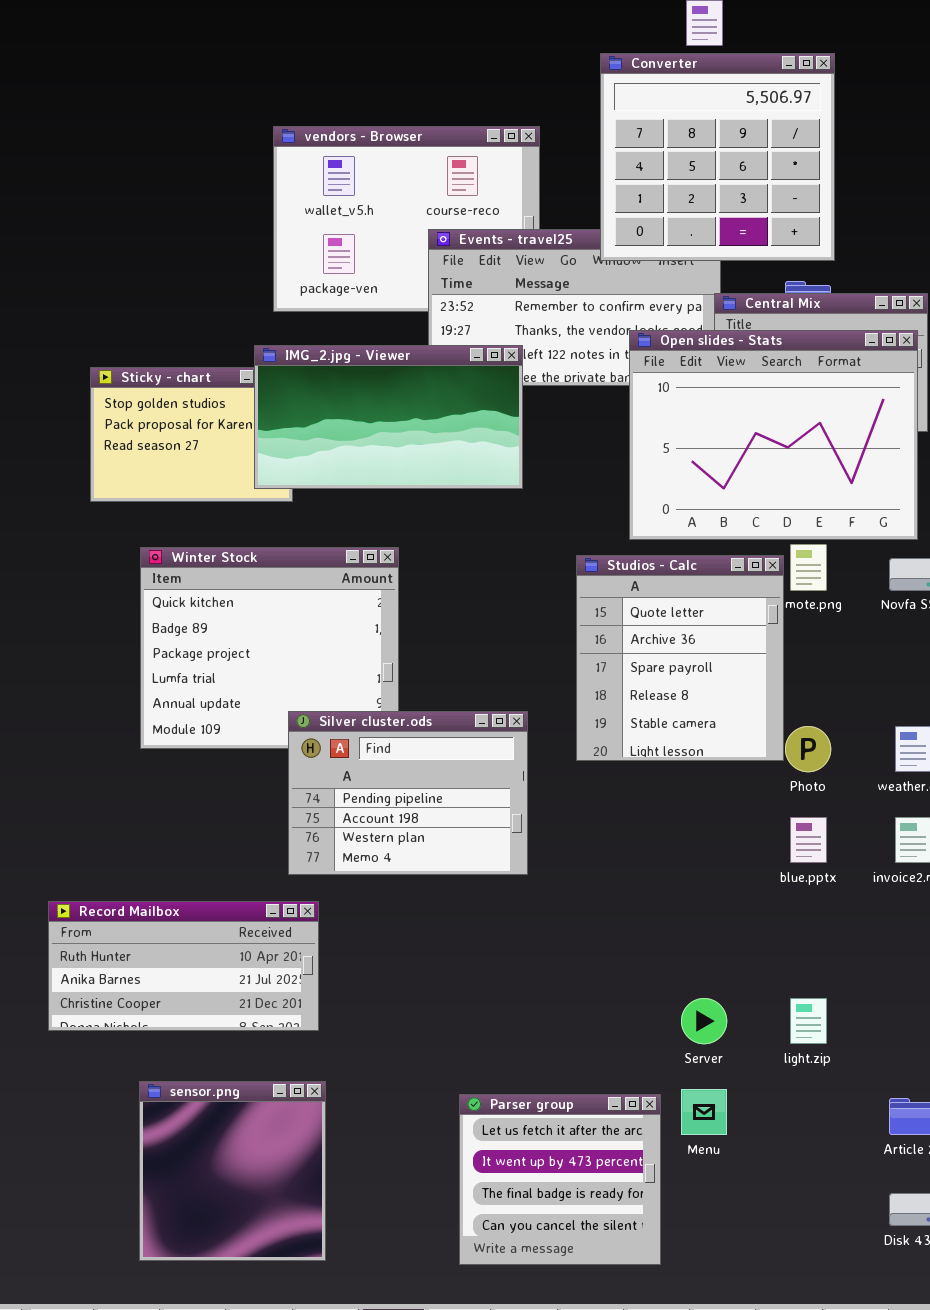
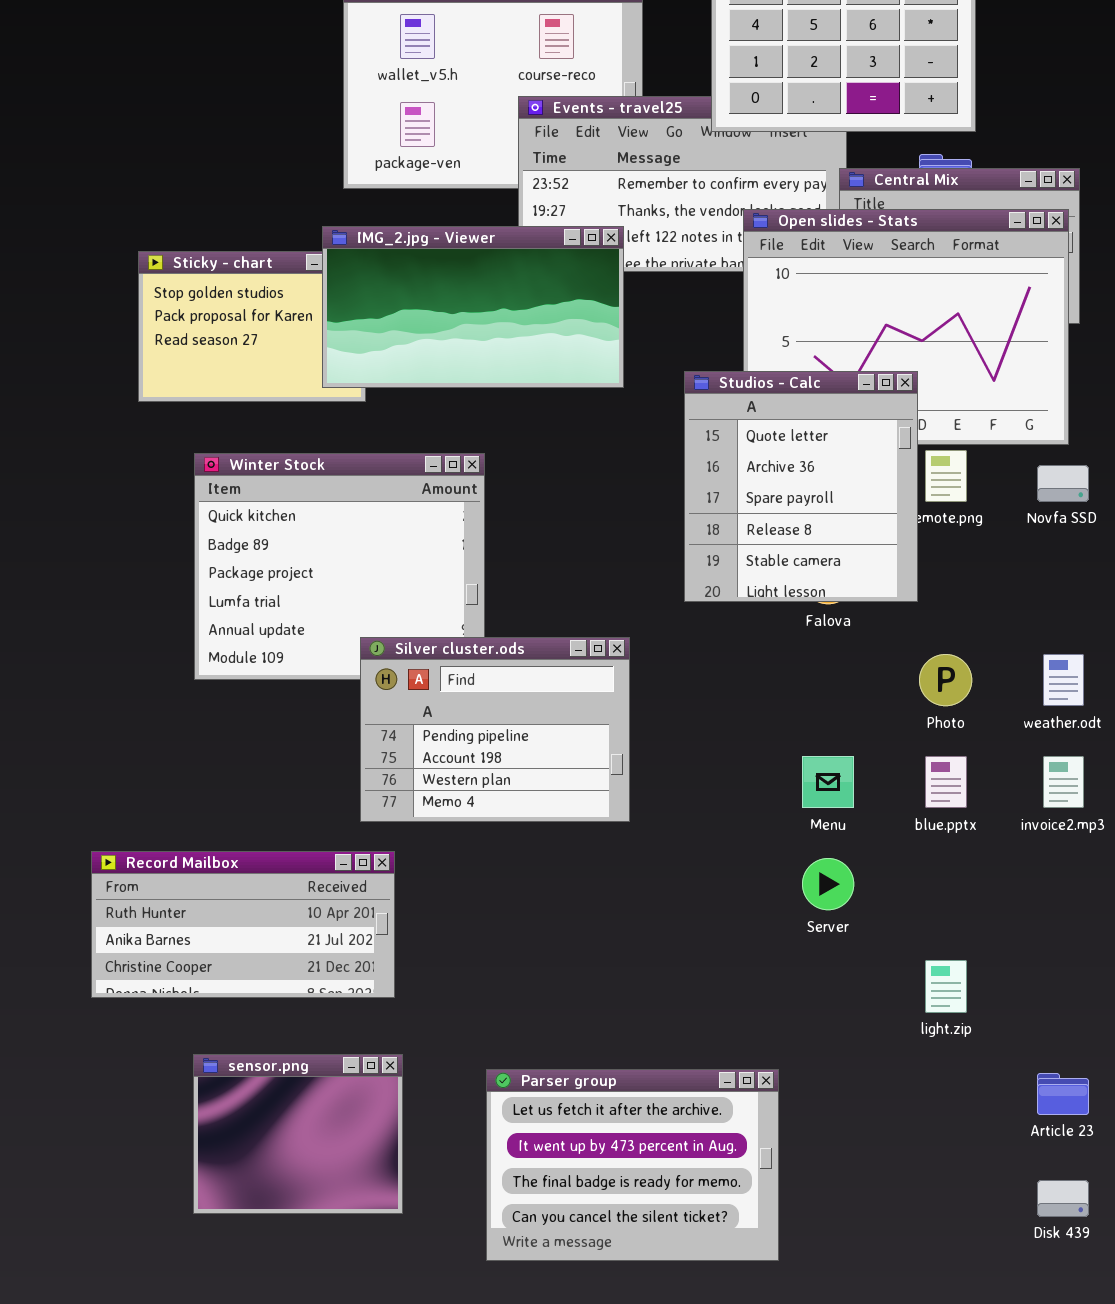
Studios - Calc: [576,555,784,761] -> [684,371,918,602], moved
Server: [681,998,727,1044] -> [802,858,854,910], moved
sensor.png: [139,1081,326,1261] -> [193,1054,403,1214], resized
Menu: [681,1089,727,1135] -> [802,756,854,808], moved
Parser group: [459,1094,661,1265] -> [486,1069,779,1261], resized

